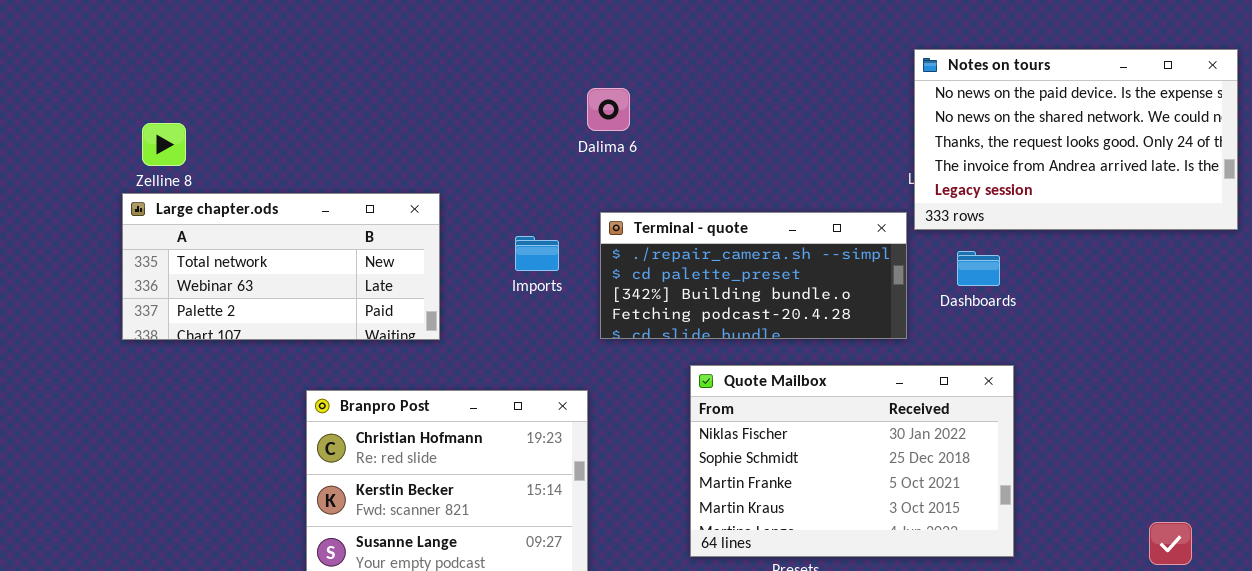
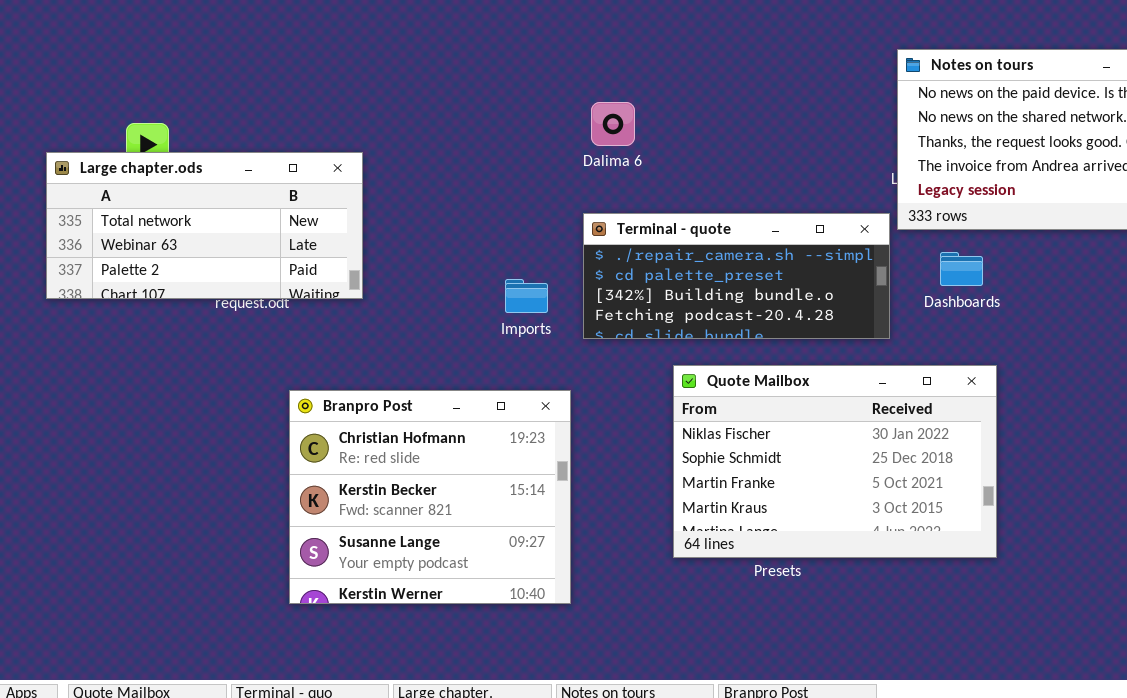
Dalima 6: [587,88,630,131] -> [591,102,635,146], moved
Large chapter.ods: [122,193,440,340] -> [46,152,363,299], moved
Imports: [515,236,559,271] -> [505,279,548,313], moved

